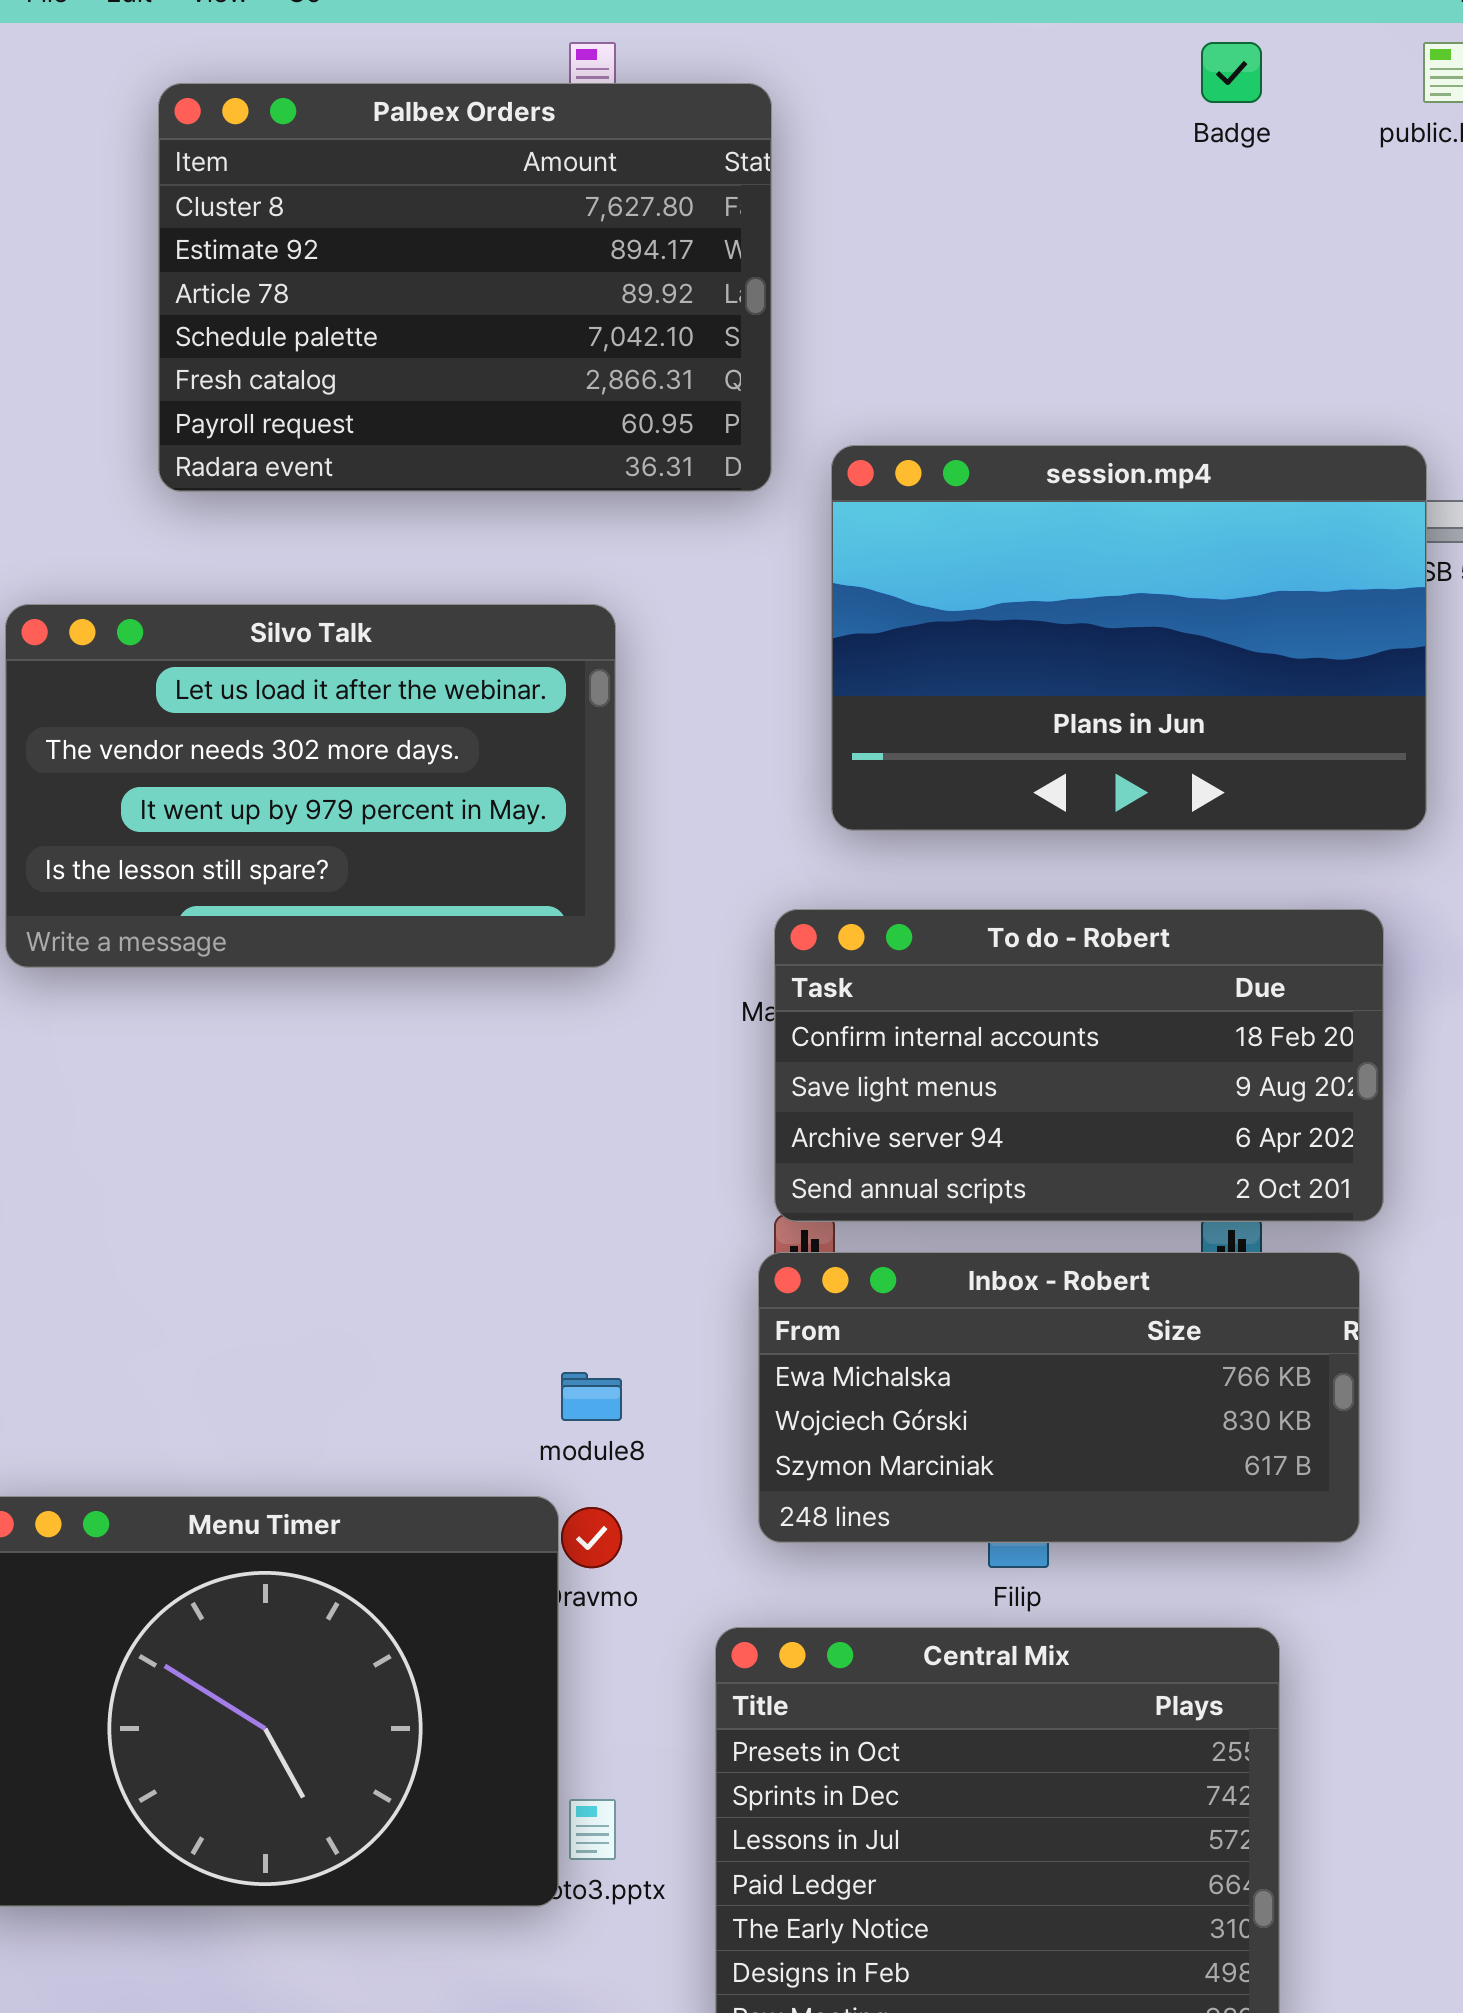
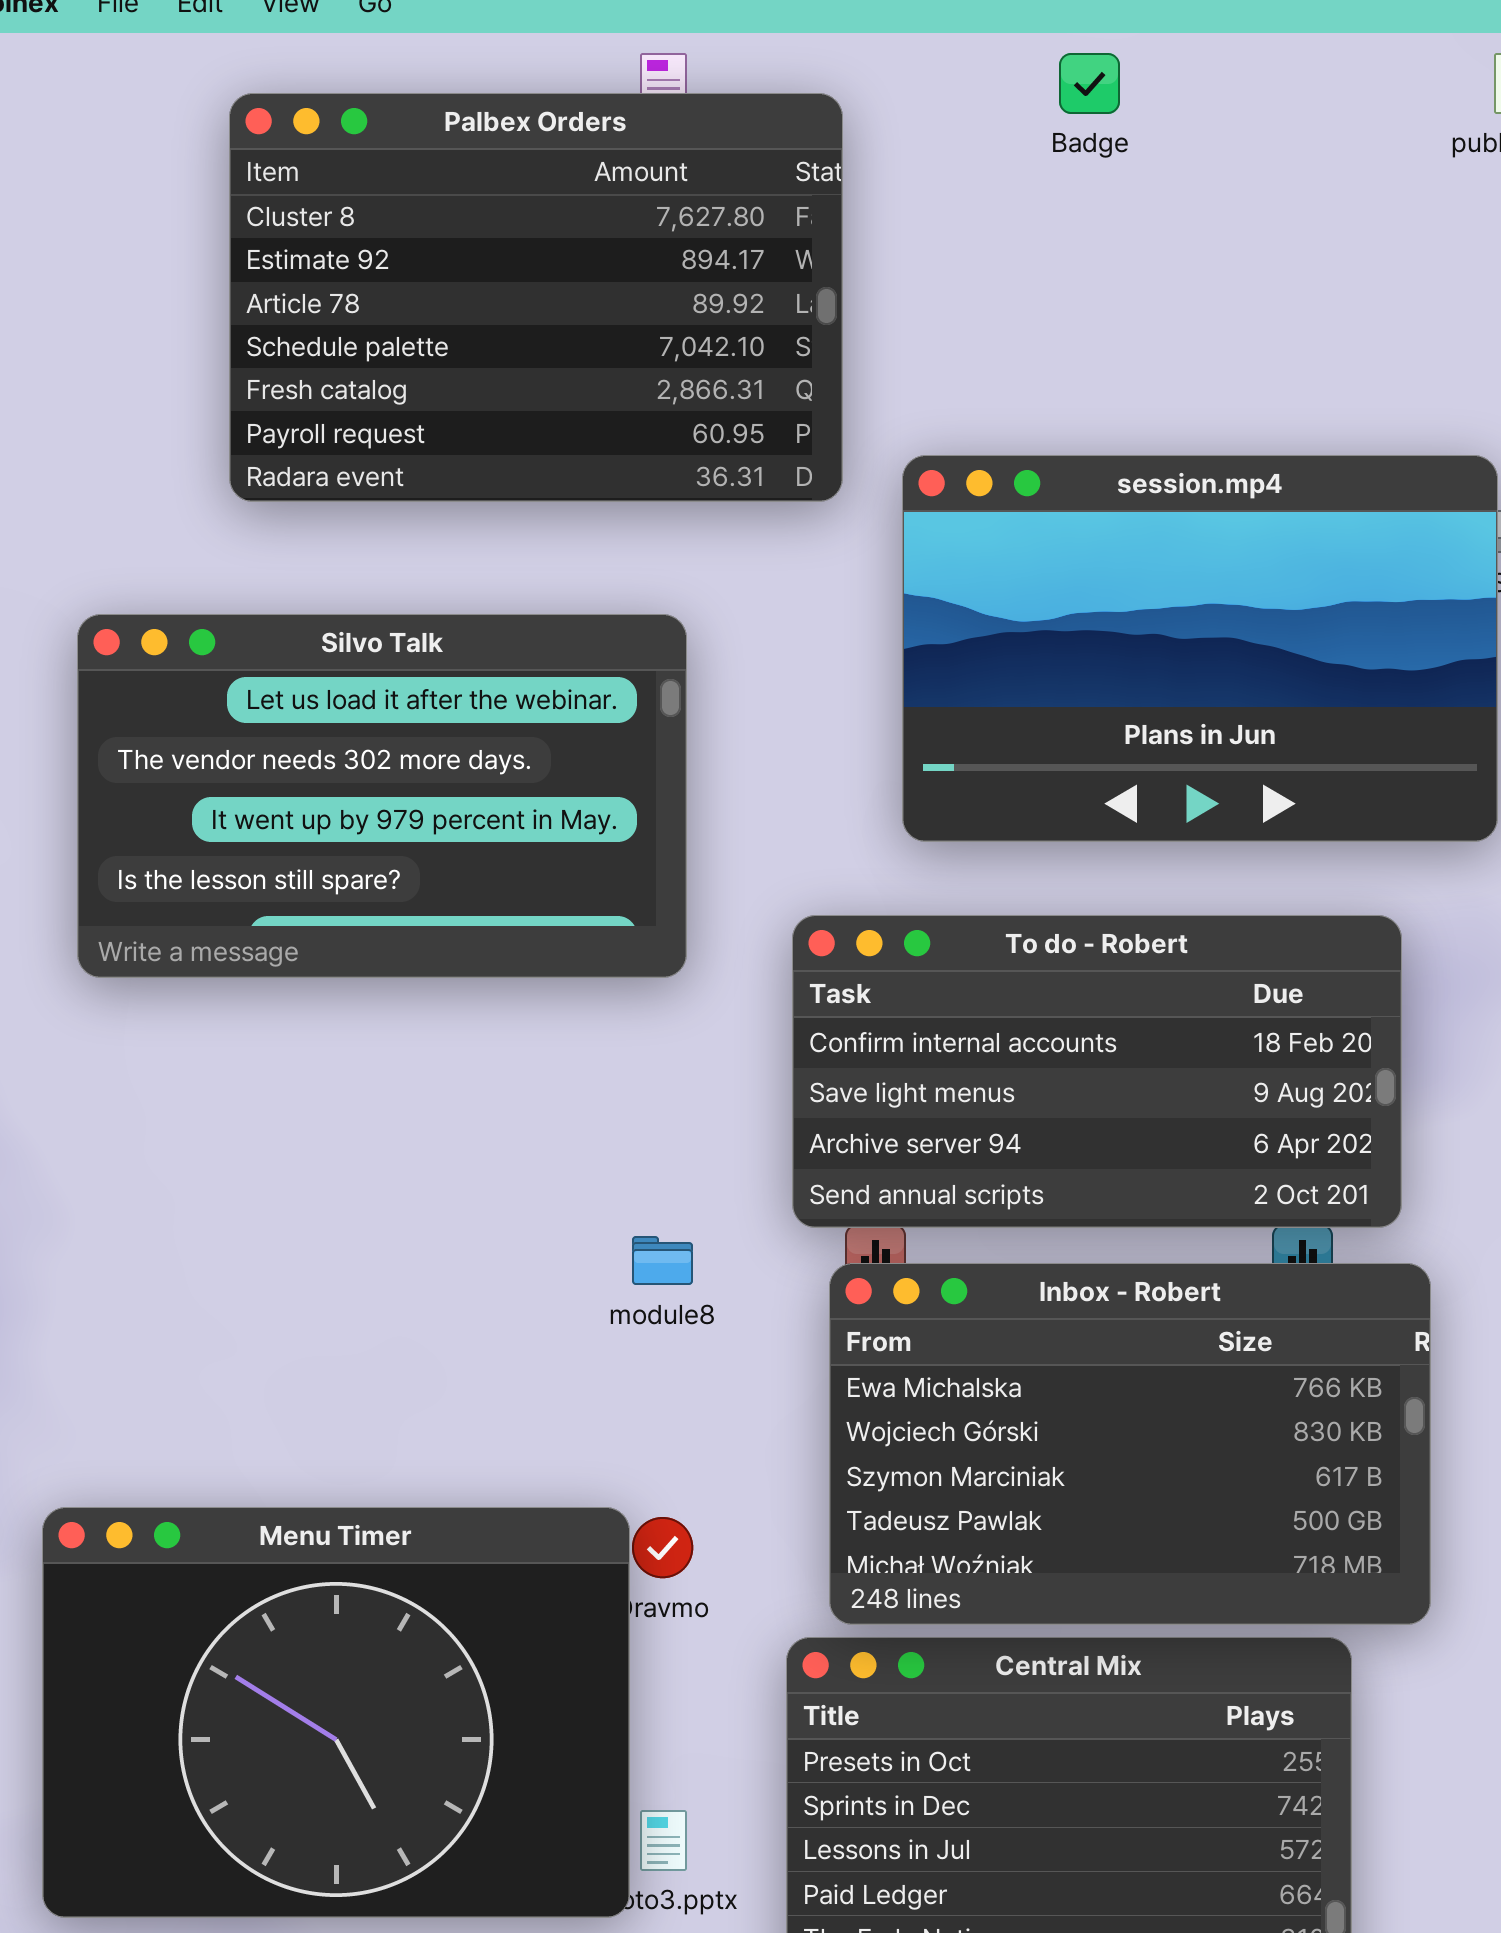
Badge: [1201,42,1262,103] -> [1059,53,1120,114], moved
To do - Robert: [774,909,1384,1222] -> [792,915,1402,1228], moved
Inbox - Robert: [758,1252,1360,1543] -> [829,1263,1431,1625], resized
module8: [561,1372,622,1421] -> [632,1236,693,1285], moved

